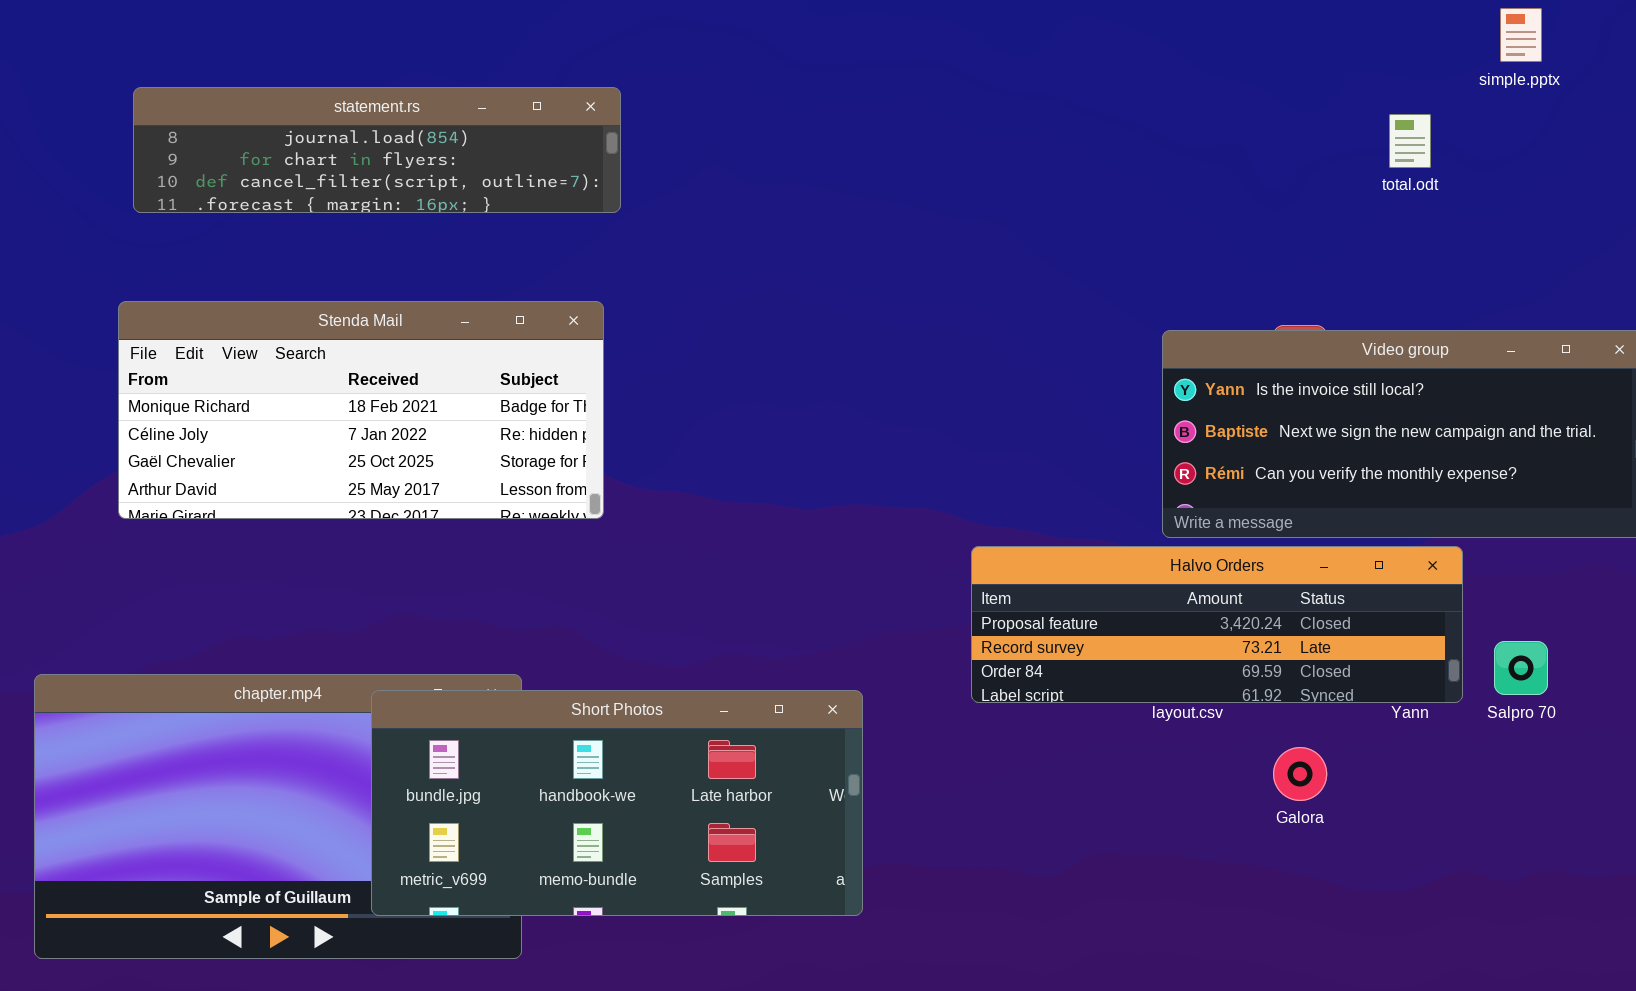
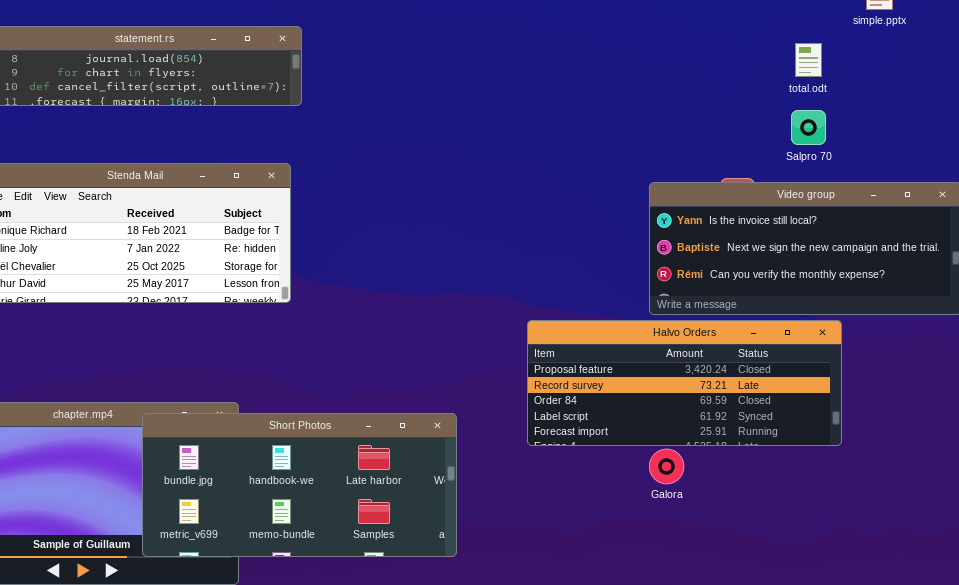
Halvo Orders: [971,546,1463,703] -> [527,320,842,446], resized
Salpro 70: [1494,641,1548,695] -> [791,110,826,145], moved
Galora: [1273,747,1327,801] -> [649,449,684,484], moved

